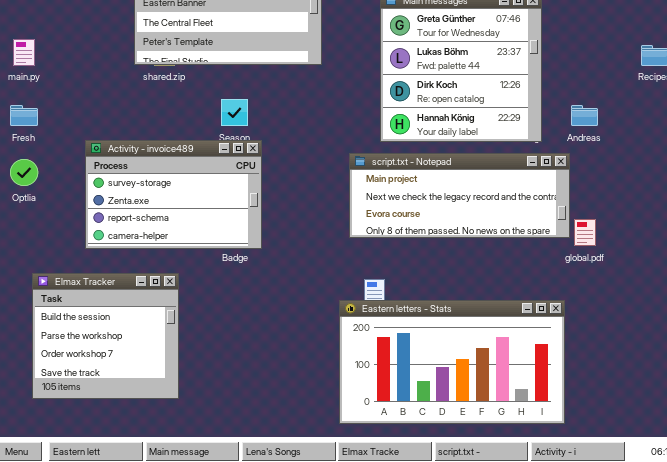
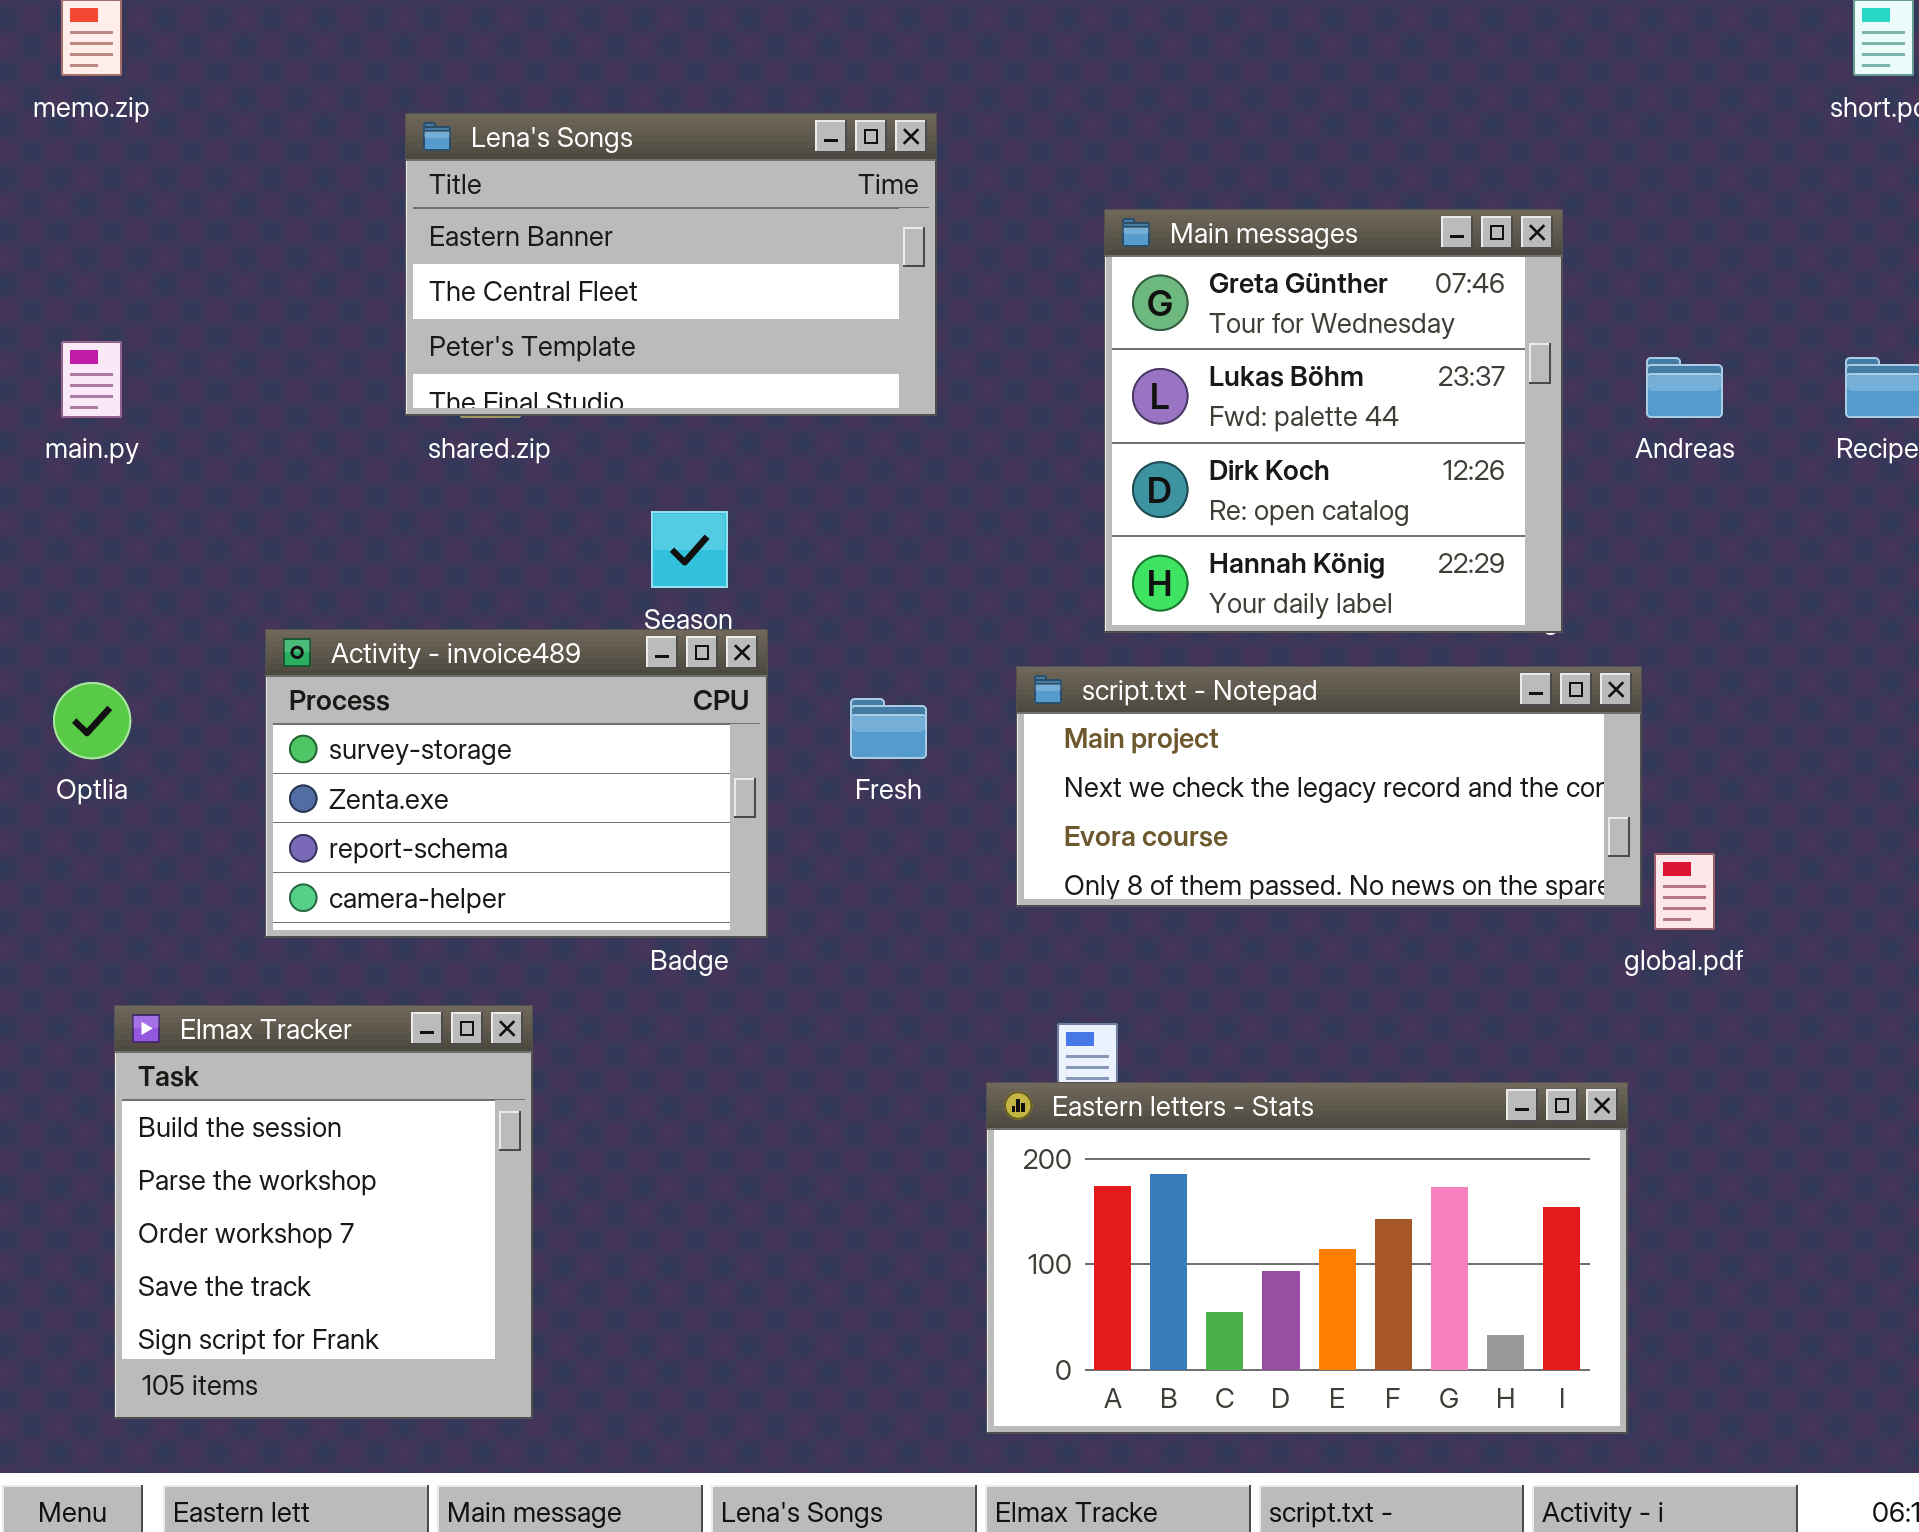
Fresh: [10,105,38,126] -> [850,698,927,759], moved
Andreas: [571,105,598,126] -> [1646,357,1723,418], moved
Elmax Tracker: [32,273,179,399] -> [114,1005,533,1419], resized

